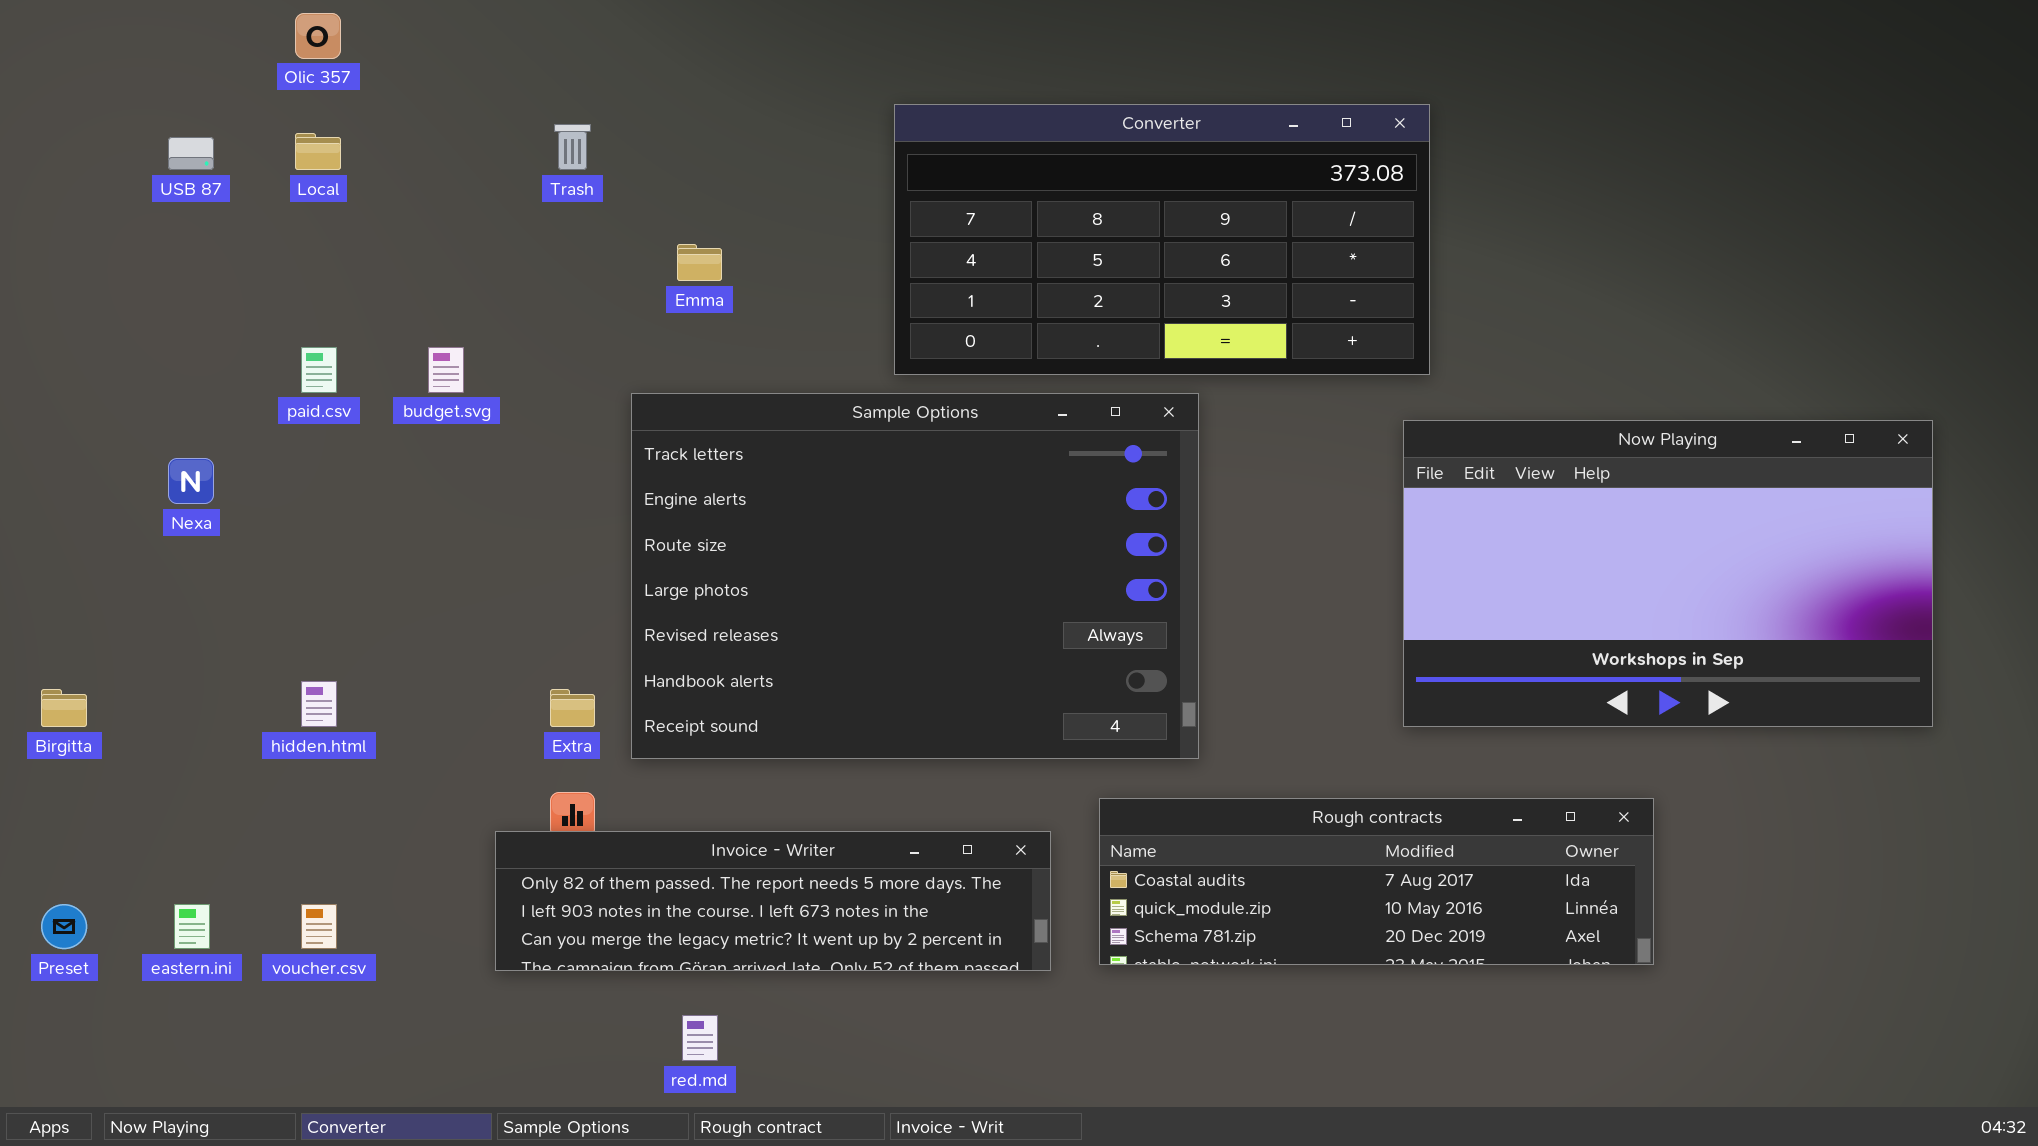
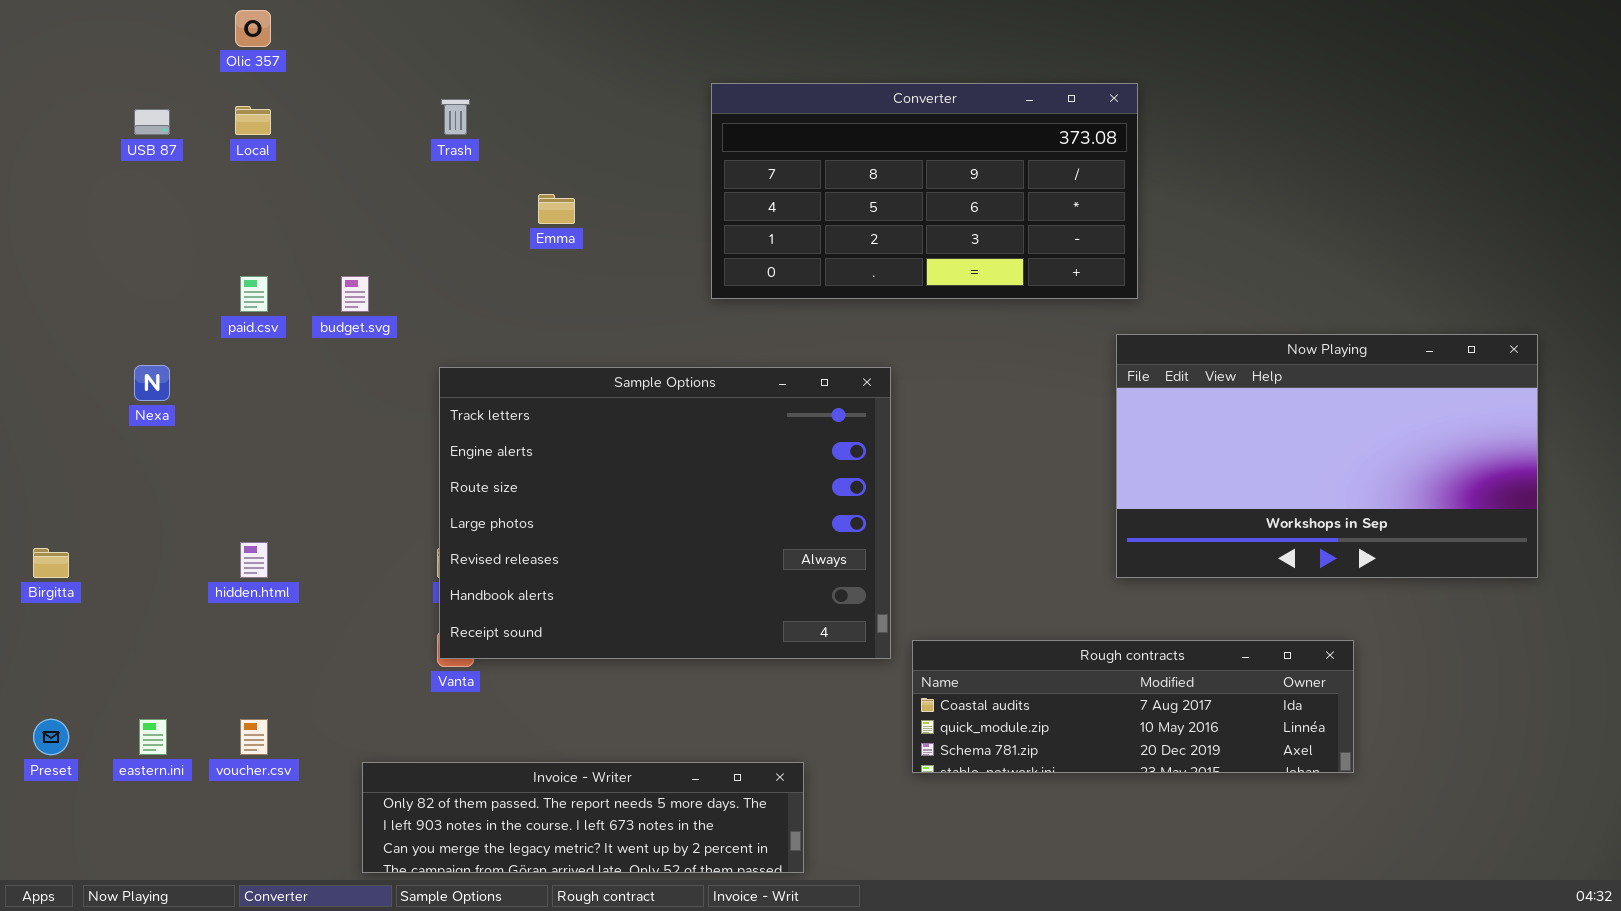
Sample Options: [631,393,1199,759] -> [439,367,891,659], moved
Rough contracts: [1099,798,1654,965] -> [912,640,1354,773], moved
Invoice - Writer: [495,831,1051,971] -> [362,762,804,873], moved

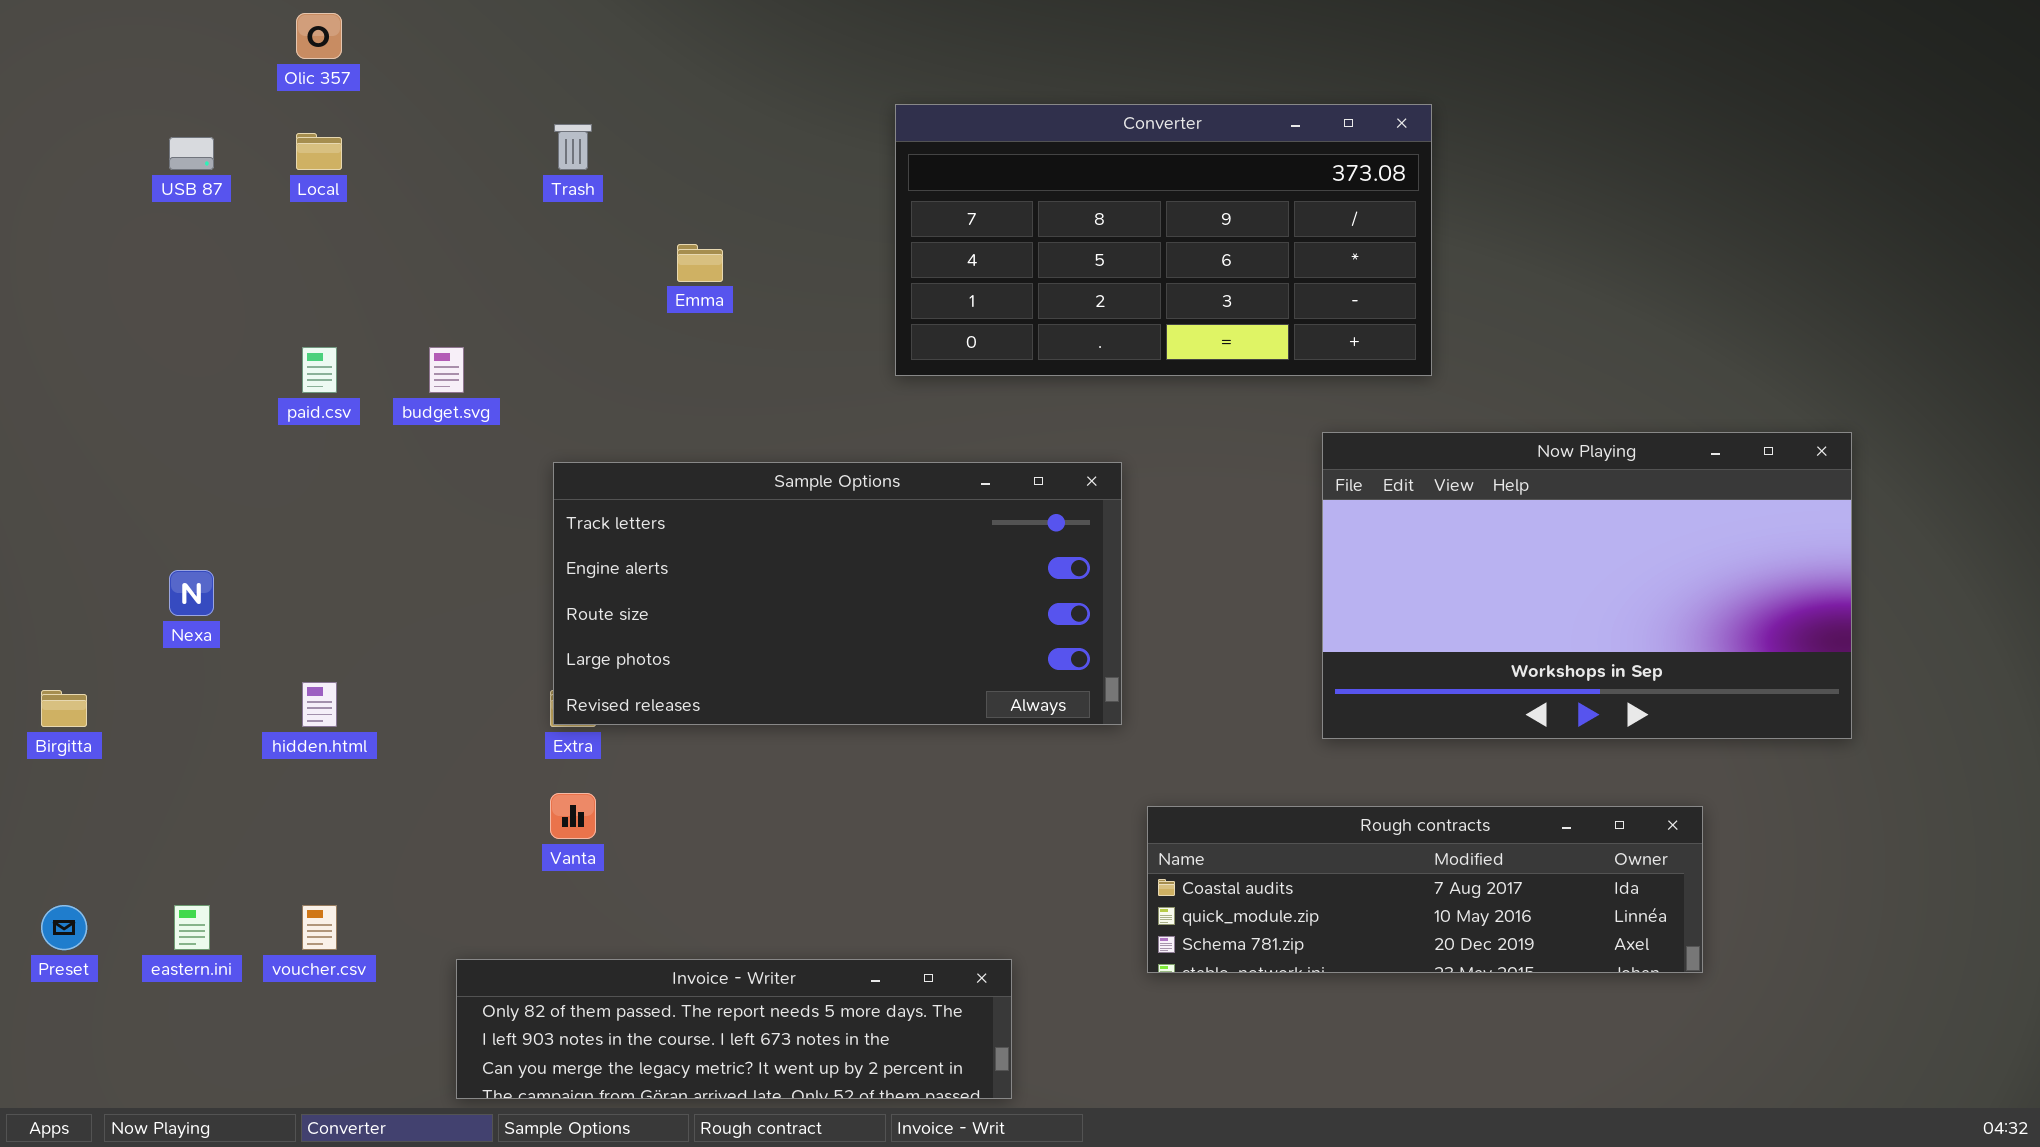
Now Playing: [1116,334,1538,578] -> [1322,432,1852,739], moved
Nexa: [134,365,170,401] -> [169,570,214,616], moved
Sample Options: [439,367,891,659] -> [553,462,1122,725], resized

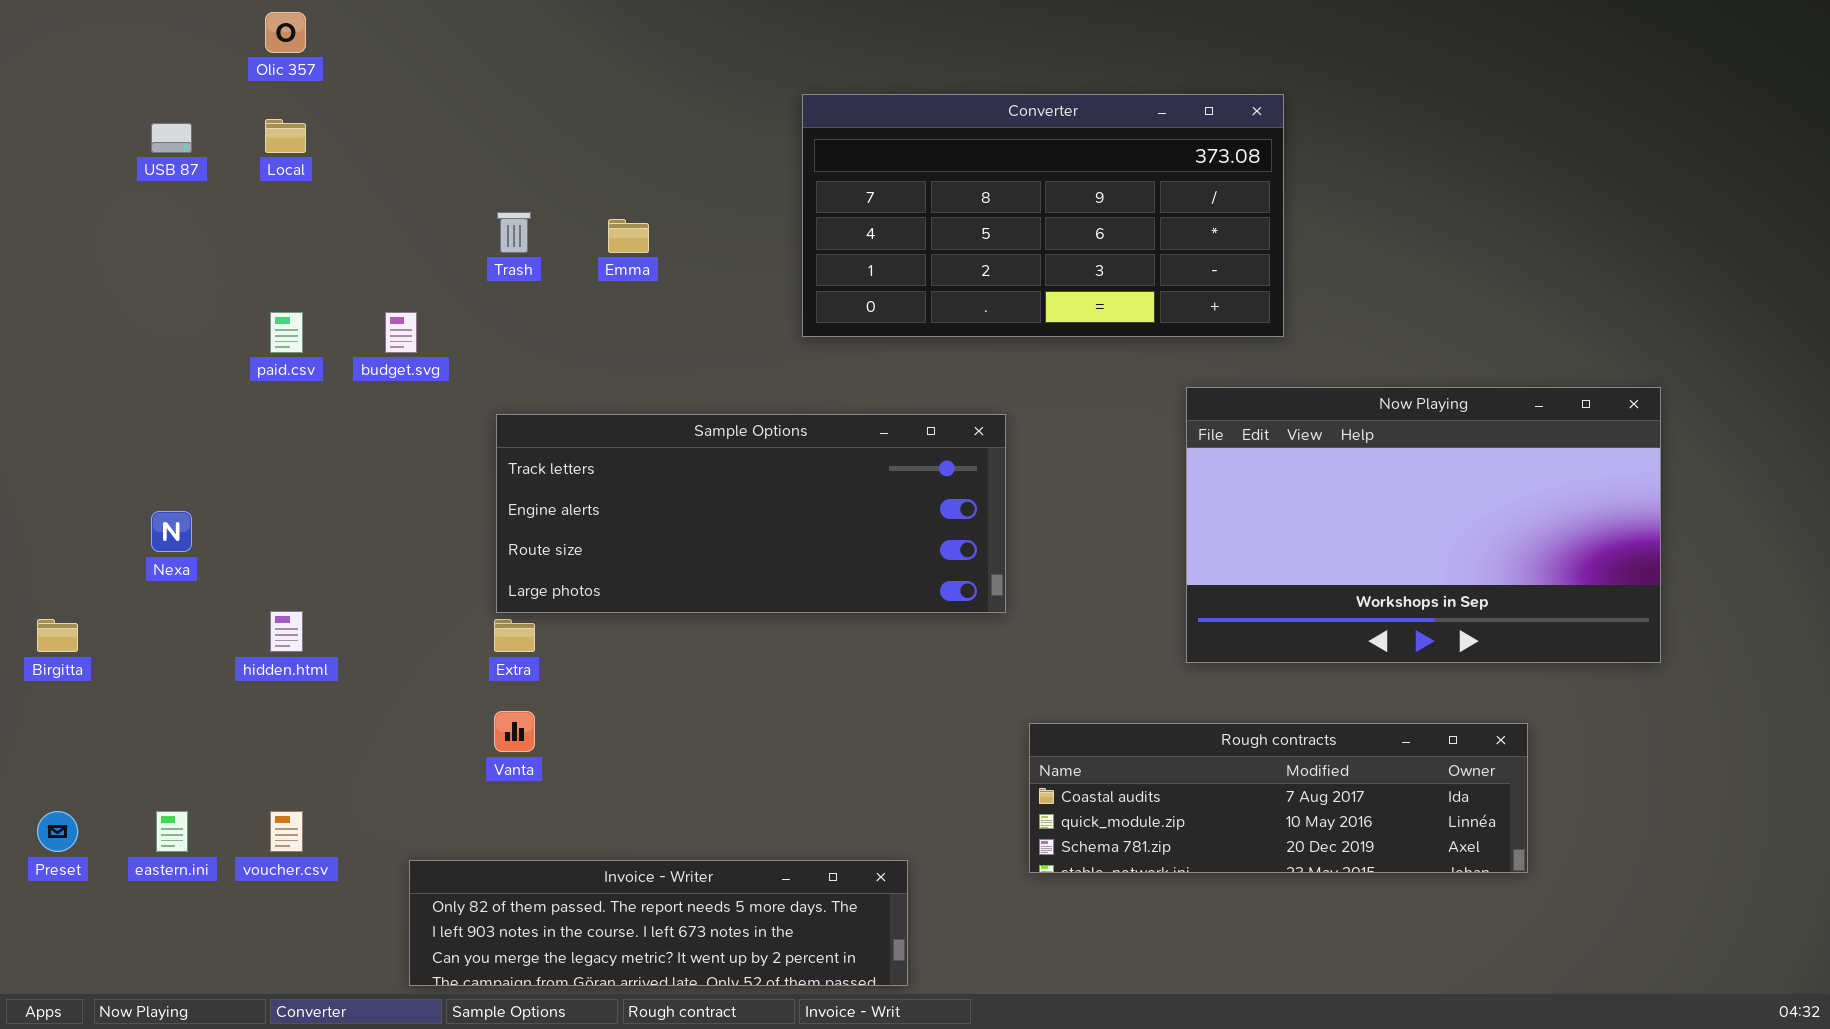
Trash: [554,124,592,170] -> [497,212,531,253], moved
Sample Options: [553,462,1122,725] -> [496,414,1006,613], resized

